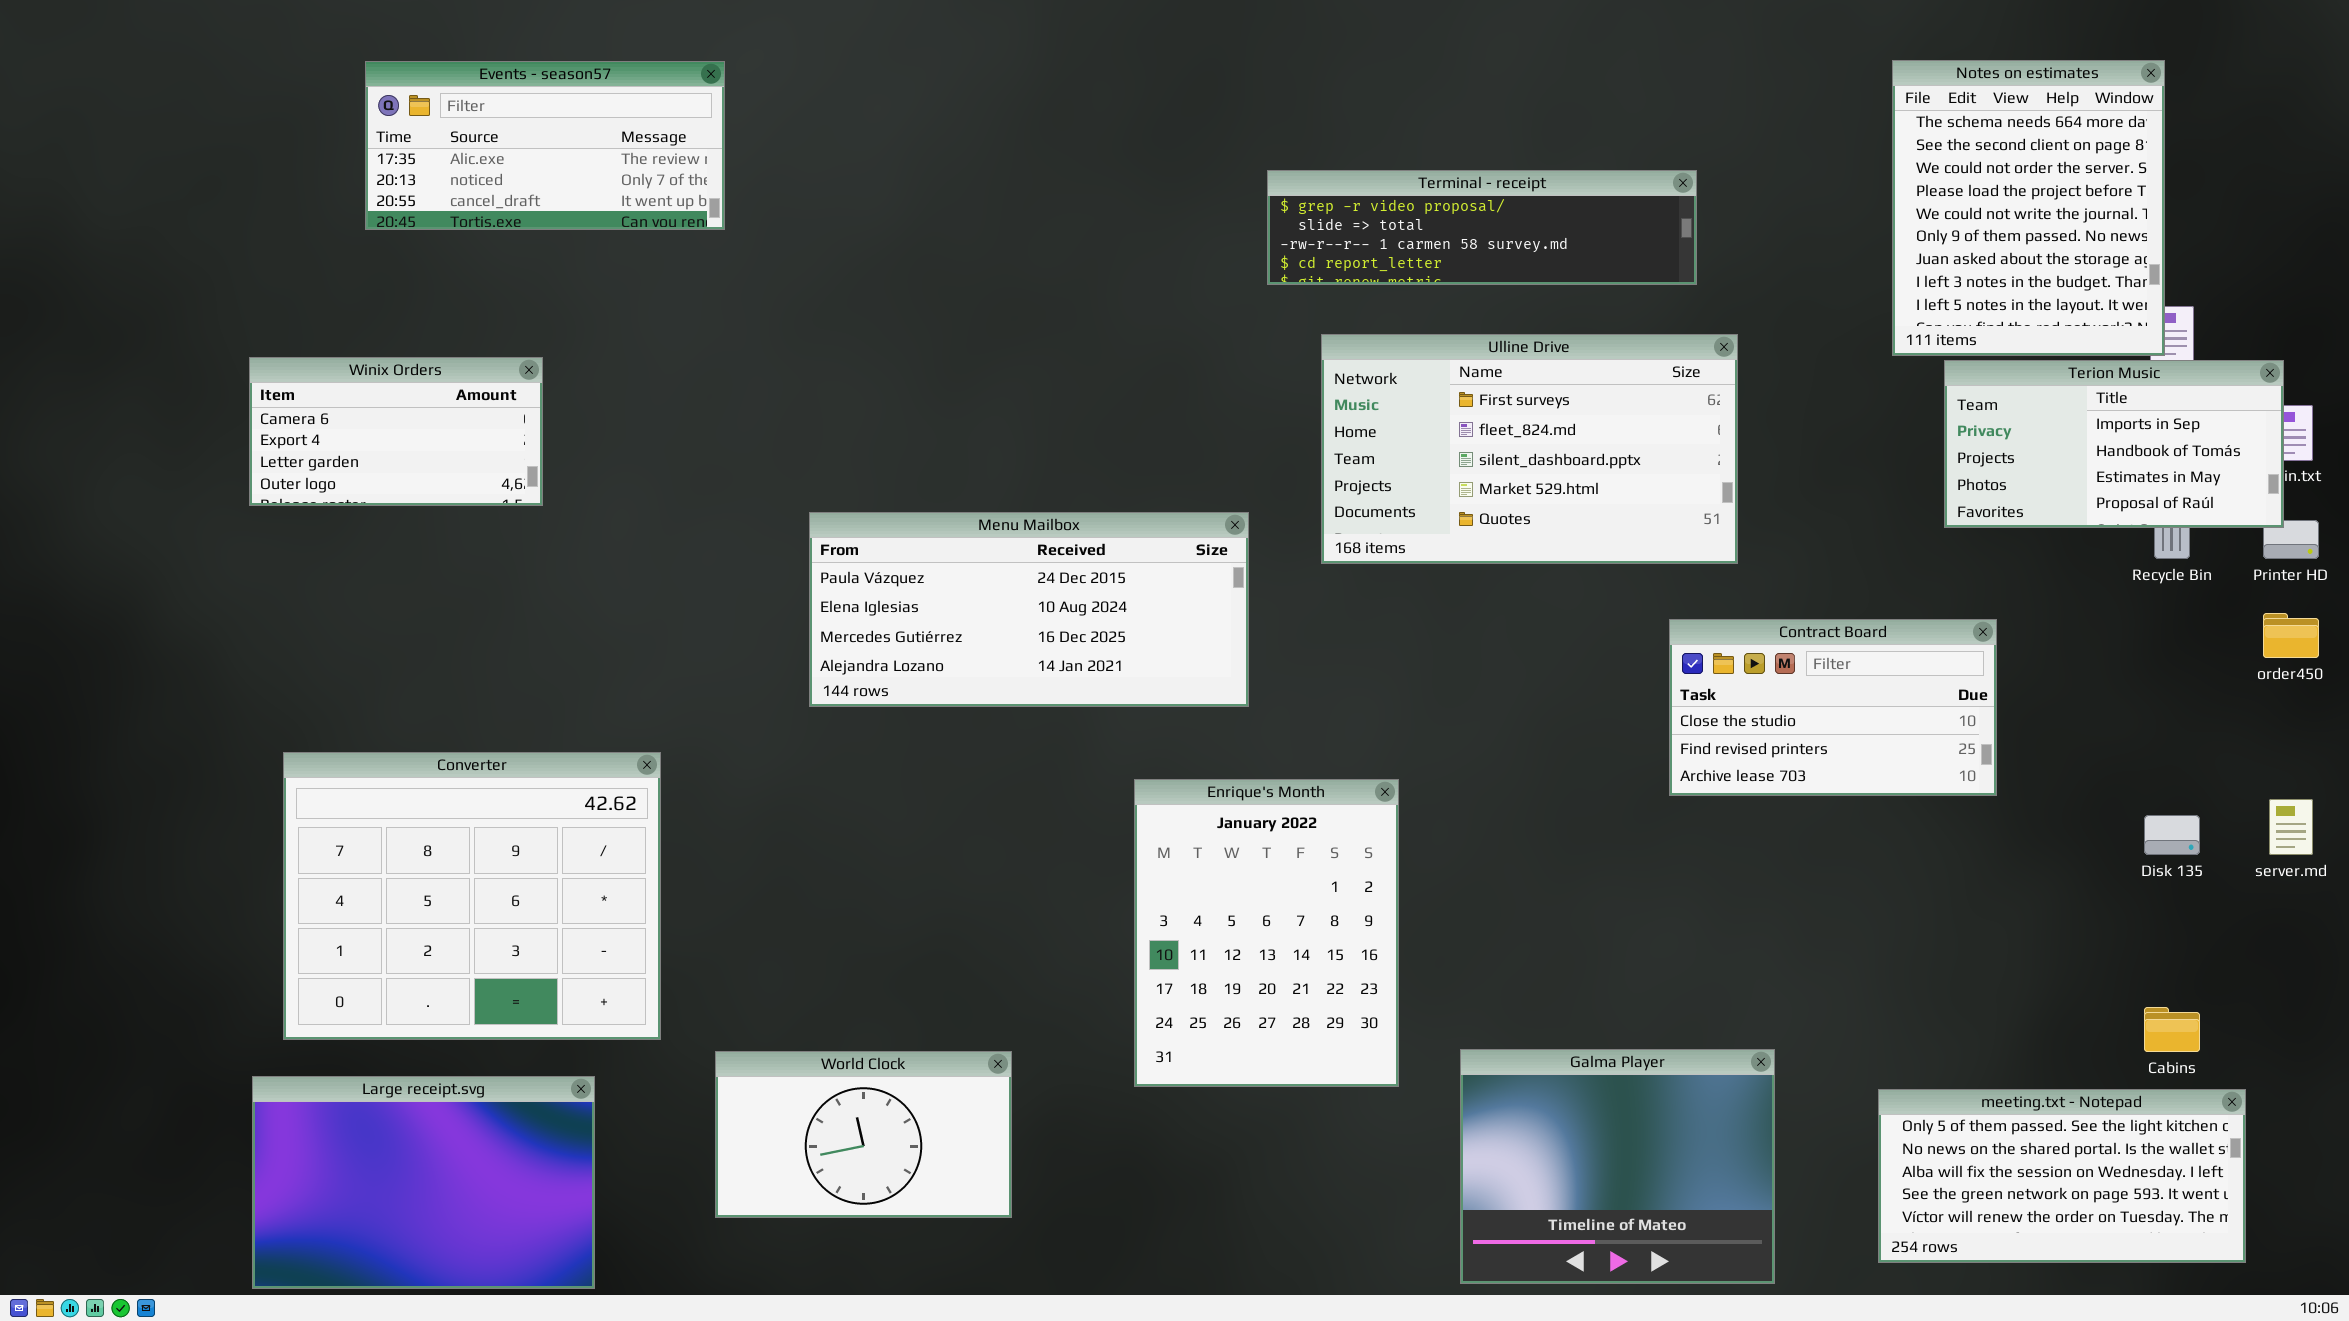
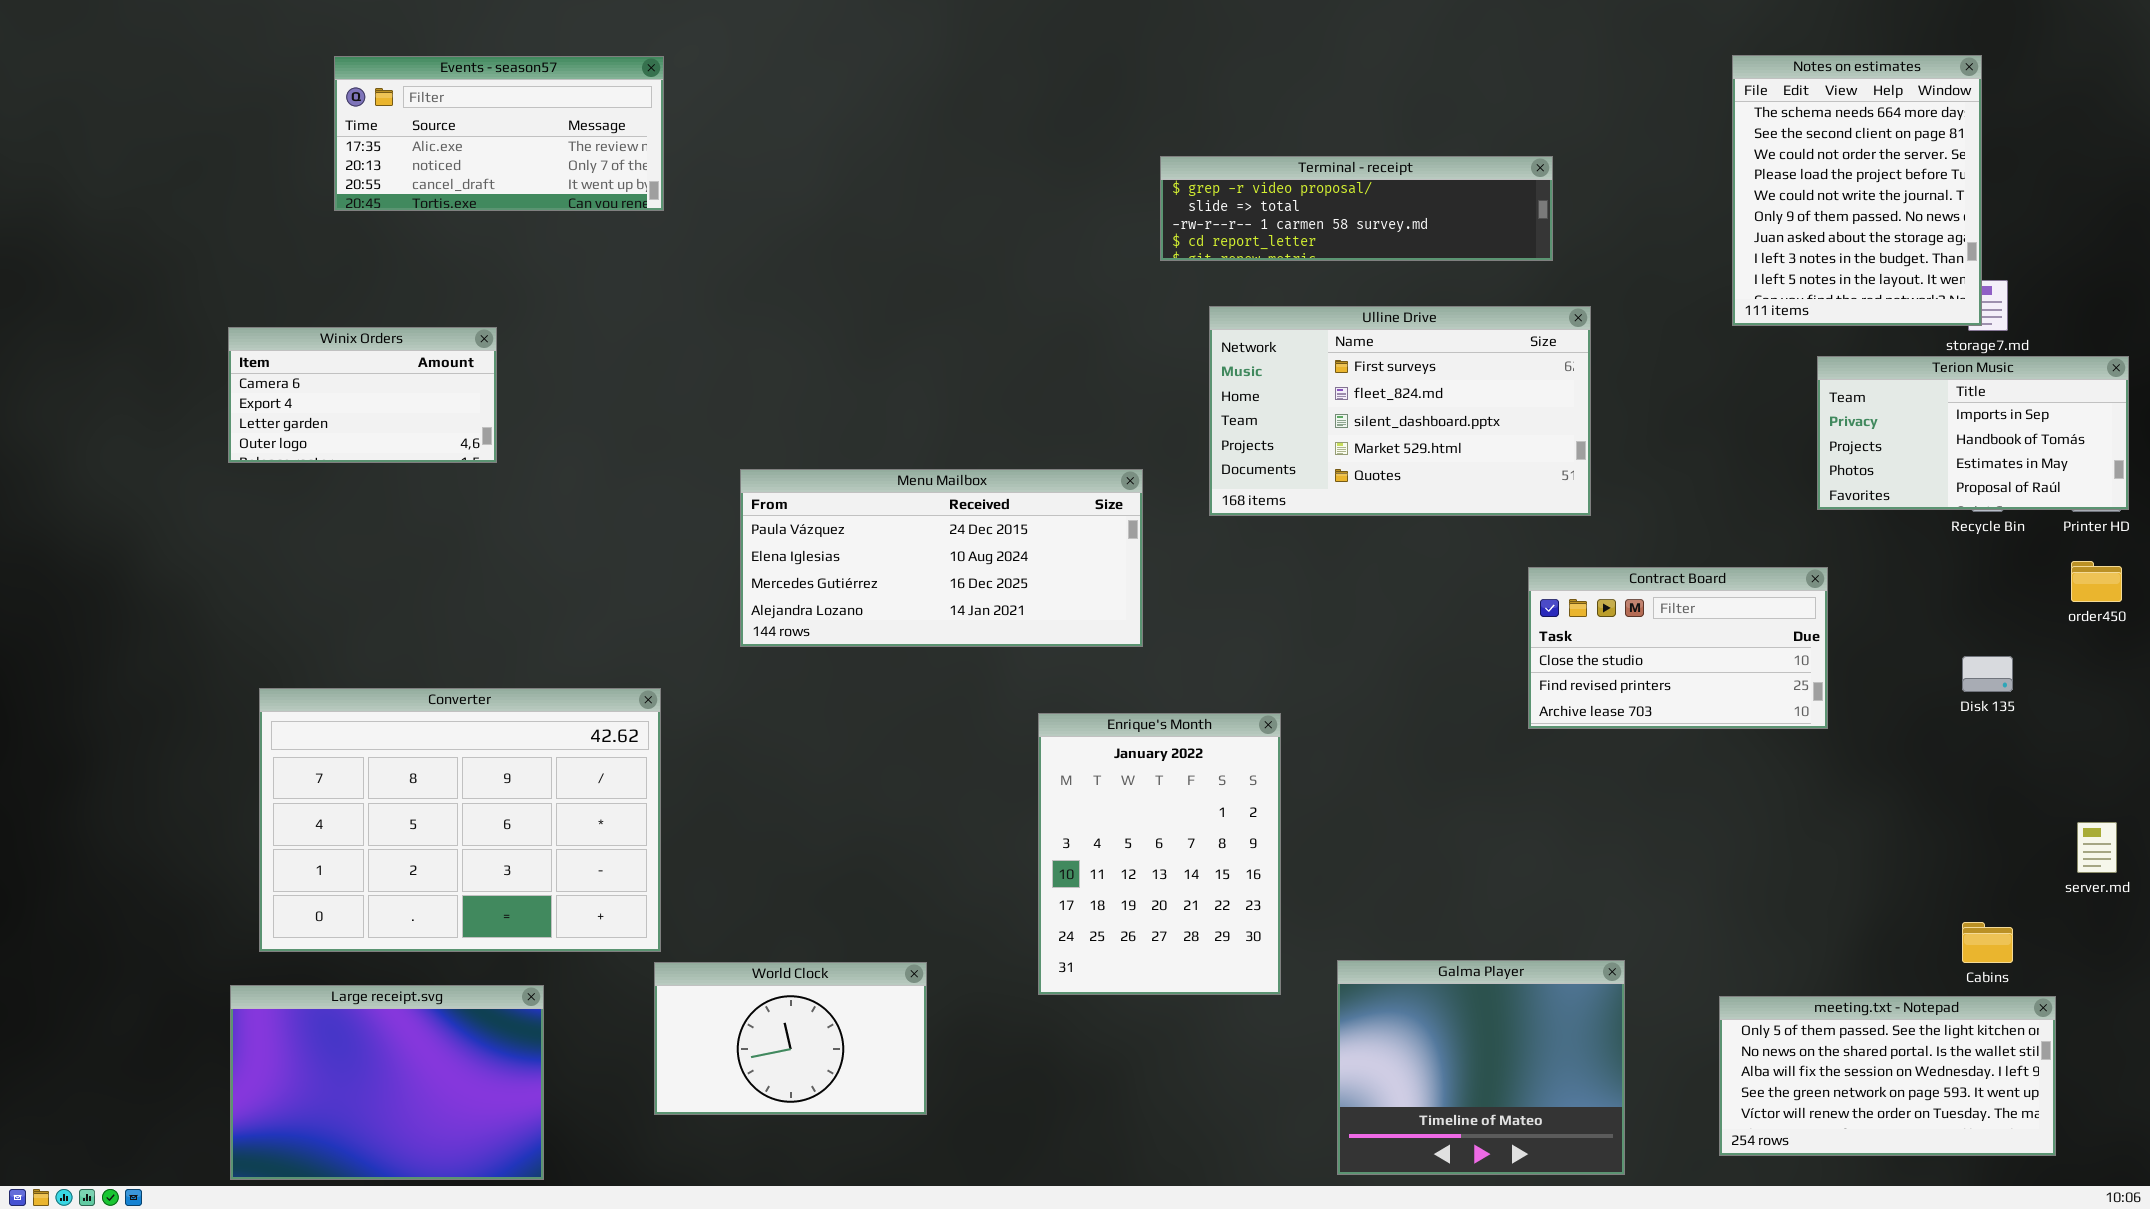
Terion Music: [1944,360,2284,528] -> [1817,356,2129,510], moved
Converter: [283,752,661,1040] -> [259,688,661,952], resized
server.md: [2269,799,2313,855] -> [2077,822,2117,873], moved
Disk 135: [2144,815,2200,855] -> [1962,656,2013,692], moved

